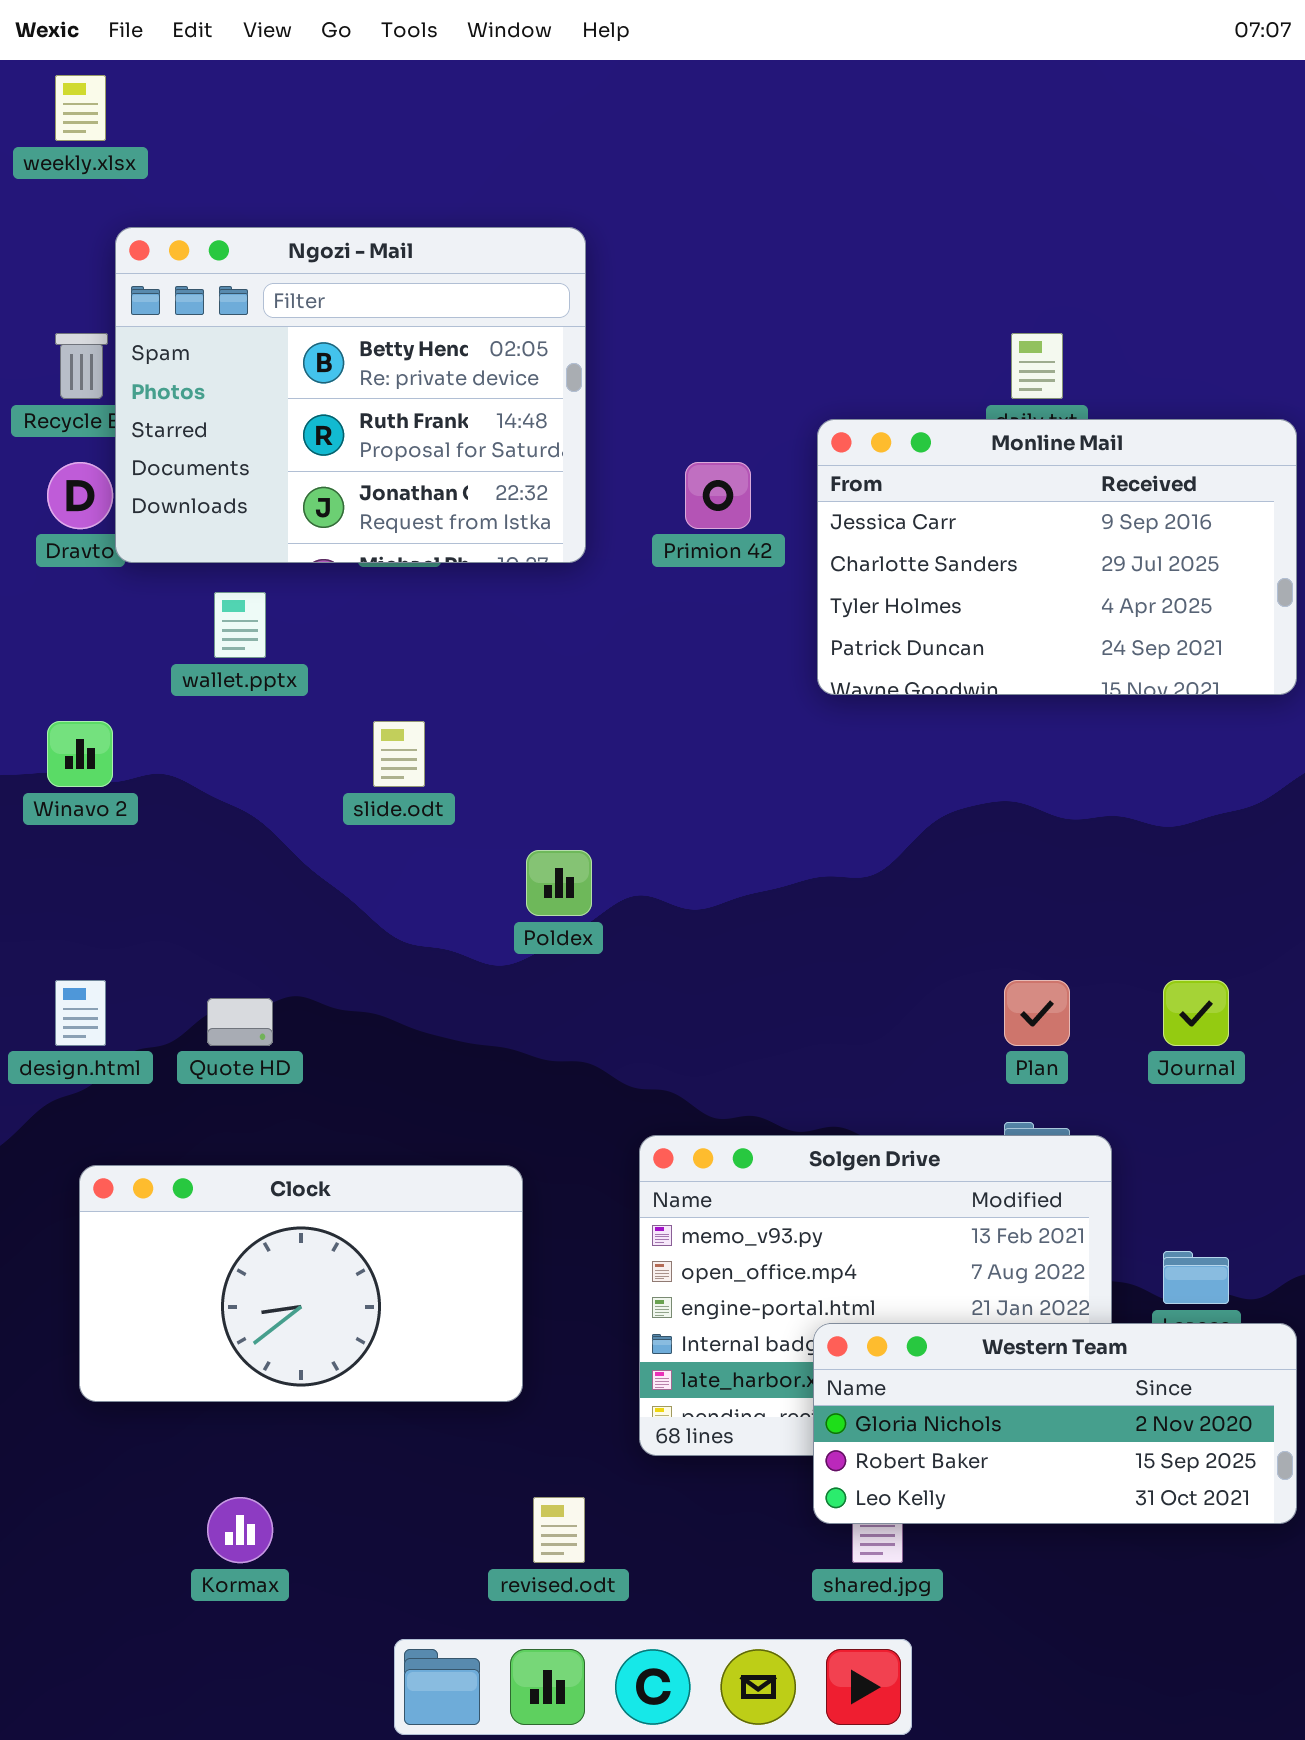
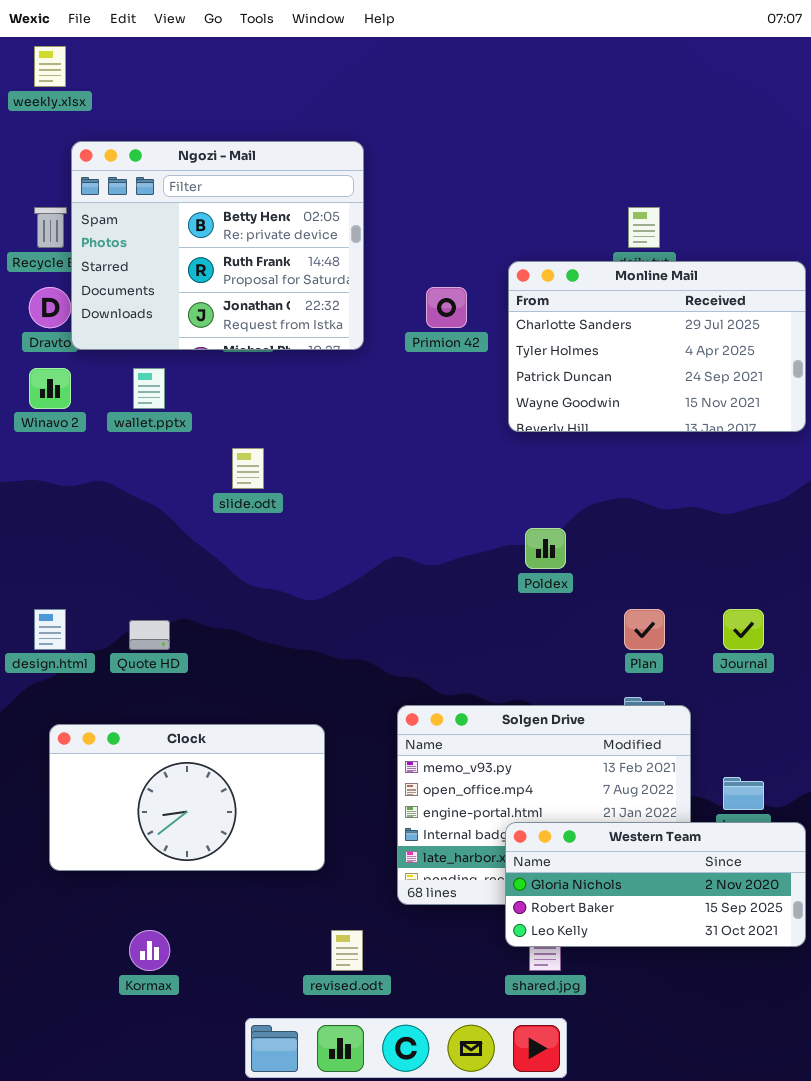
Monline Mail: [817,419,1297,695] -> [508,261,806,432], scrolled down 1 row
Winavo 2: [47,721,113,787] -> [29,368,71,409], moved
Poldex: [526,850,592,916] -> [525,528,566,569], moved

